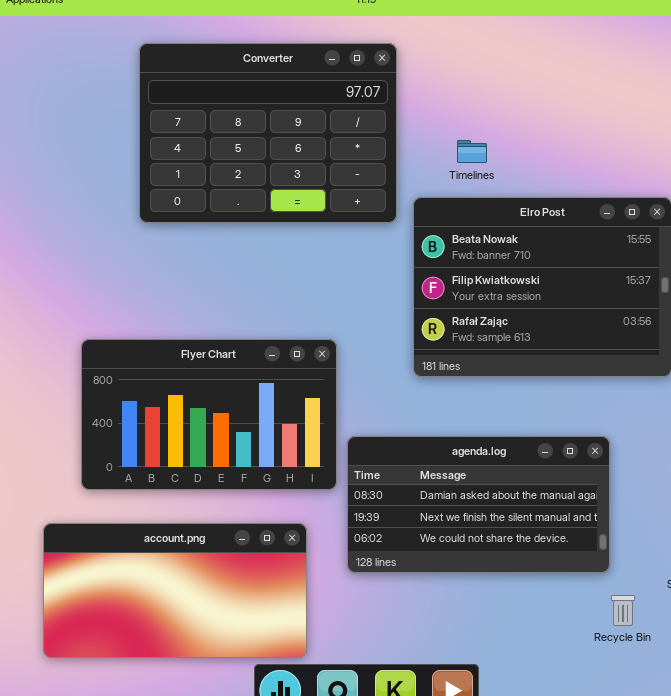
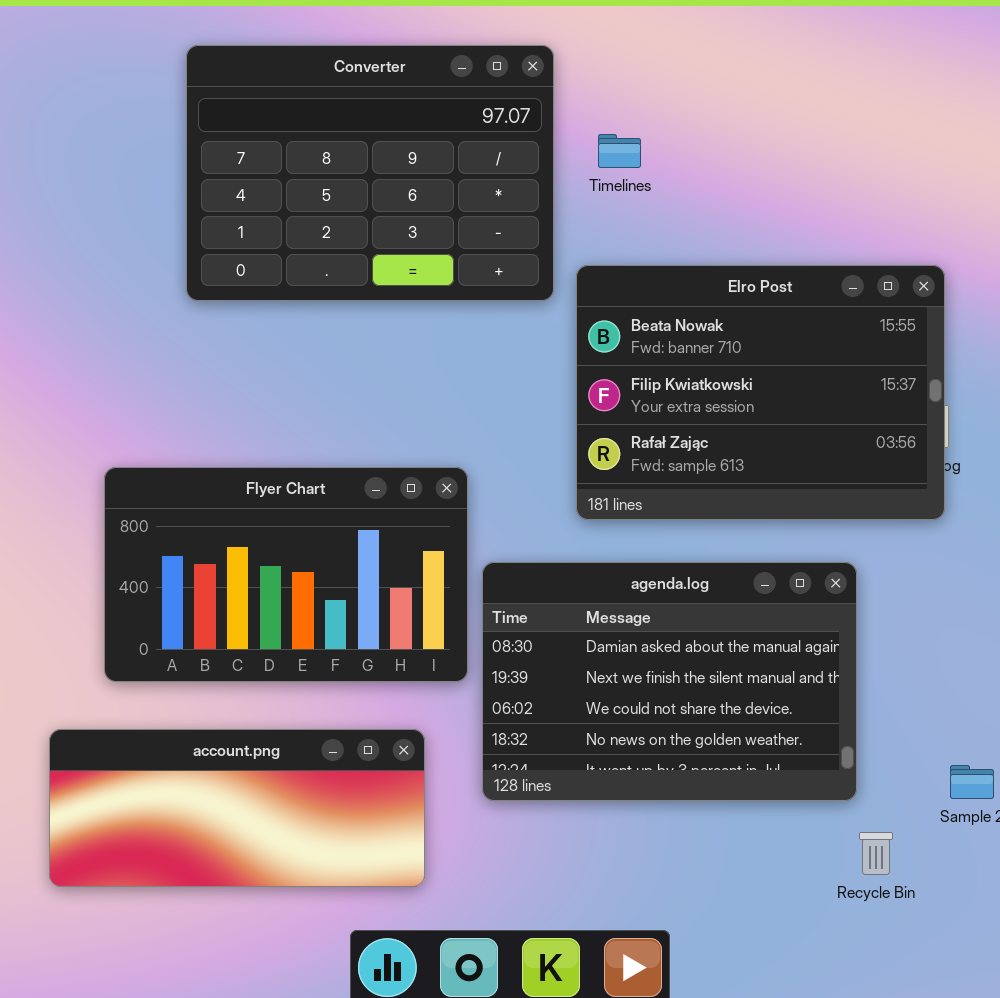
Timelines: [457,140,487,163] -> [598,134,641,168], moved
agenda.log: [347,436,610,573] -> [482,562,857,801], resized
account.png: [43,523,307,658] -> [49,729,425,887], resized

